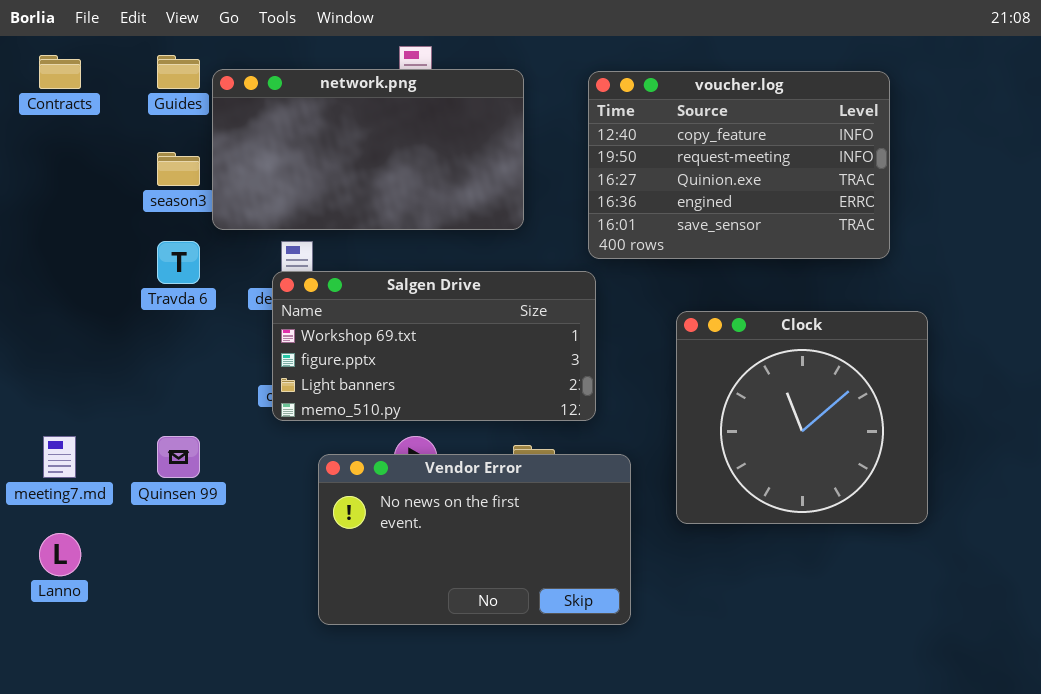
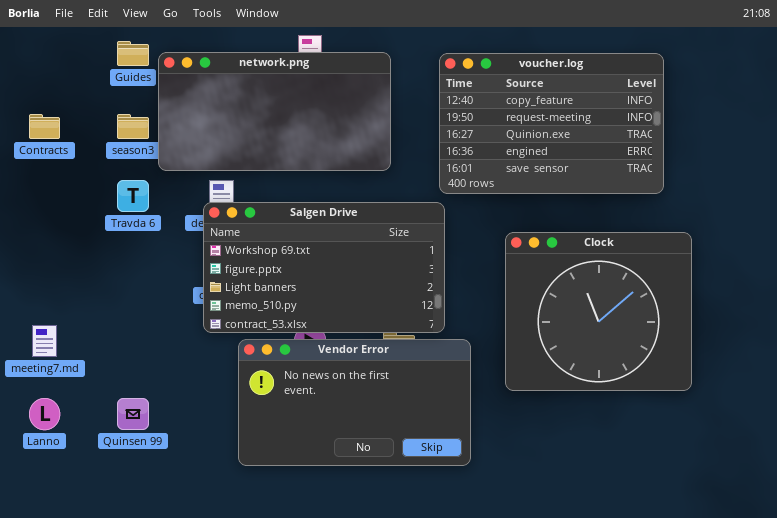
Contracts: [39,55,81,89] -> [29,114,60,139], moved
Salgen Drive: [272,271,596,421] -> [203,202,445,333], resized
Quinsen 99: [157,436,200,478] -> [117,398,149,430], moved

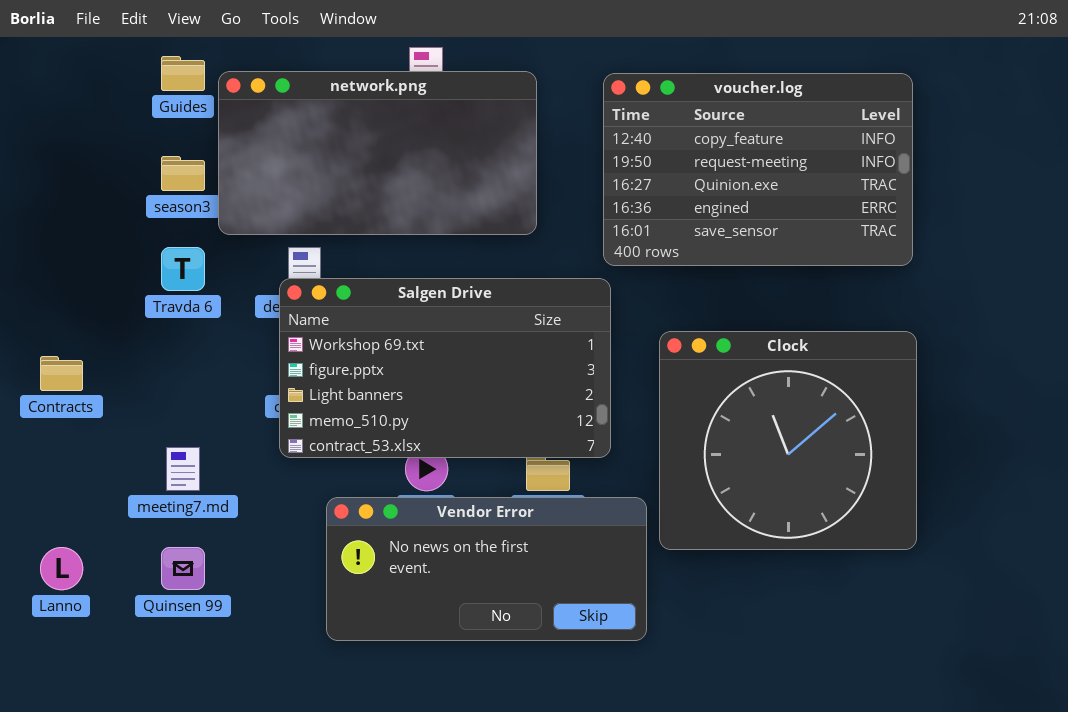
Contracts: [29,114,60,139] -> [40,356,83,391], moved
Clock: [505,232,692,391] -> [659,331,917,550], moved
meeting7.md: [32,325,57,357] -> [166,447,200,491], moved
Vendor Error: [238,339,471,466] -> [326,497,647,641], resized

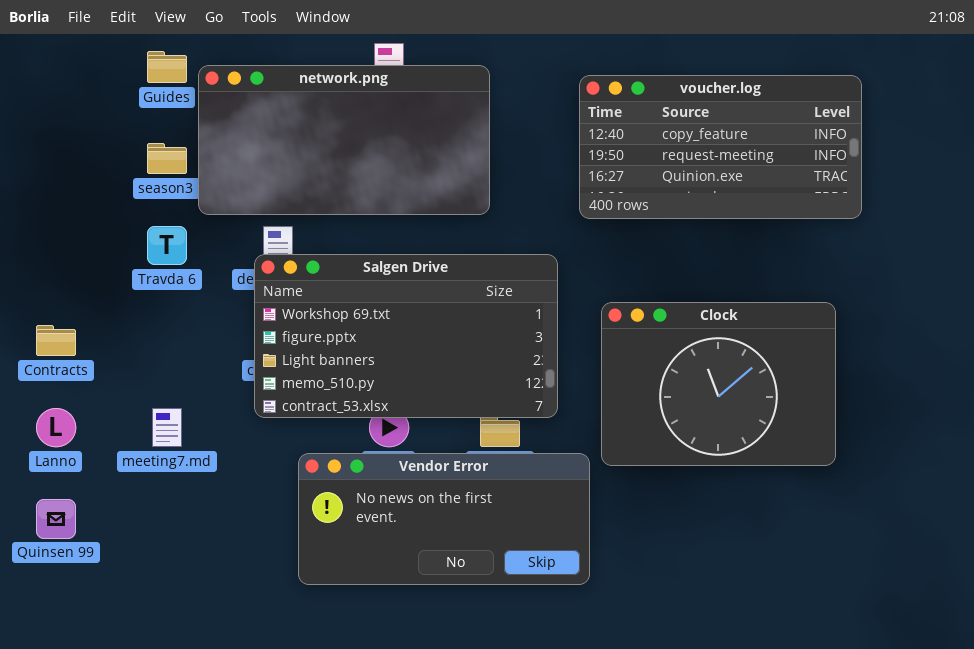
voucher.log: [603,73,913,266] -> [579,75,862,219], moved, resized
Clock: [659,331,917,550] -> [601,302,836,466], resized
Lanno: [40,547,83,590] -> [36,408,76,447], moved
Quinsen 99: [161,547,205,590] -> [36,499,76,539], moved

